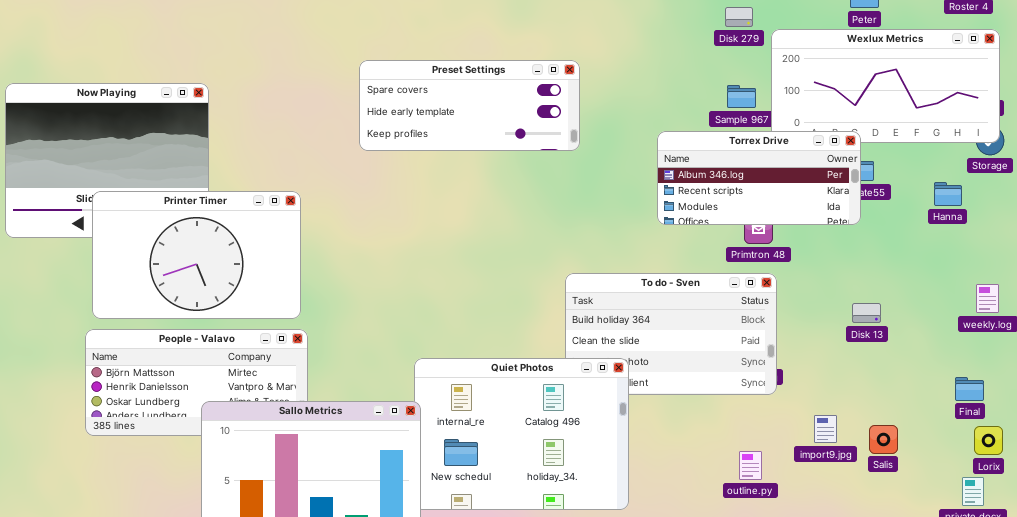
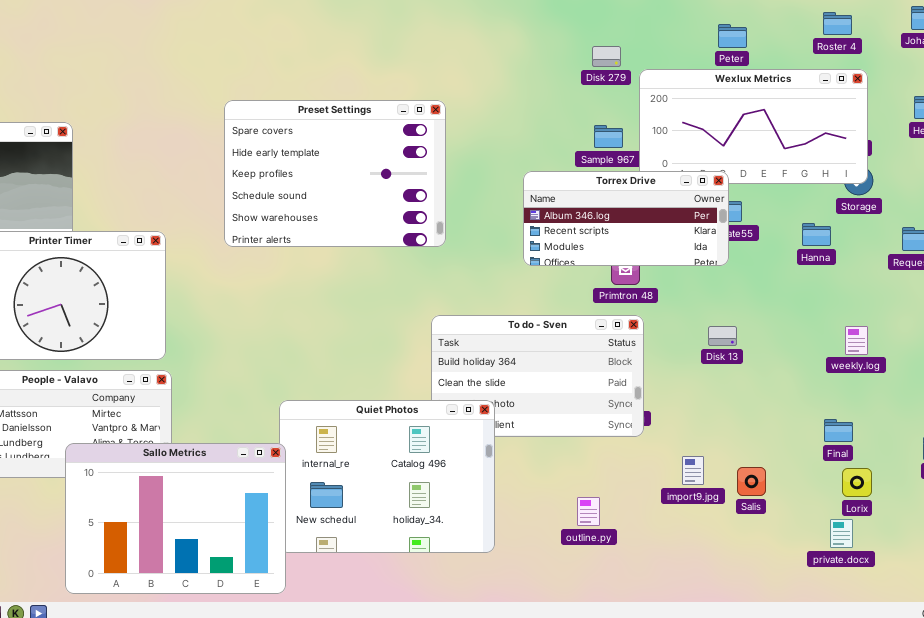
Preset Settings: [359,60,580,151] -> [224,100,446,247], resized
Disk 13: [852,303,881,323] -> [708,326,737,346], moved
outline.py: [739,451,762,480] -> [577,497,600,526], moved

